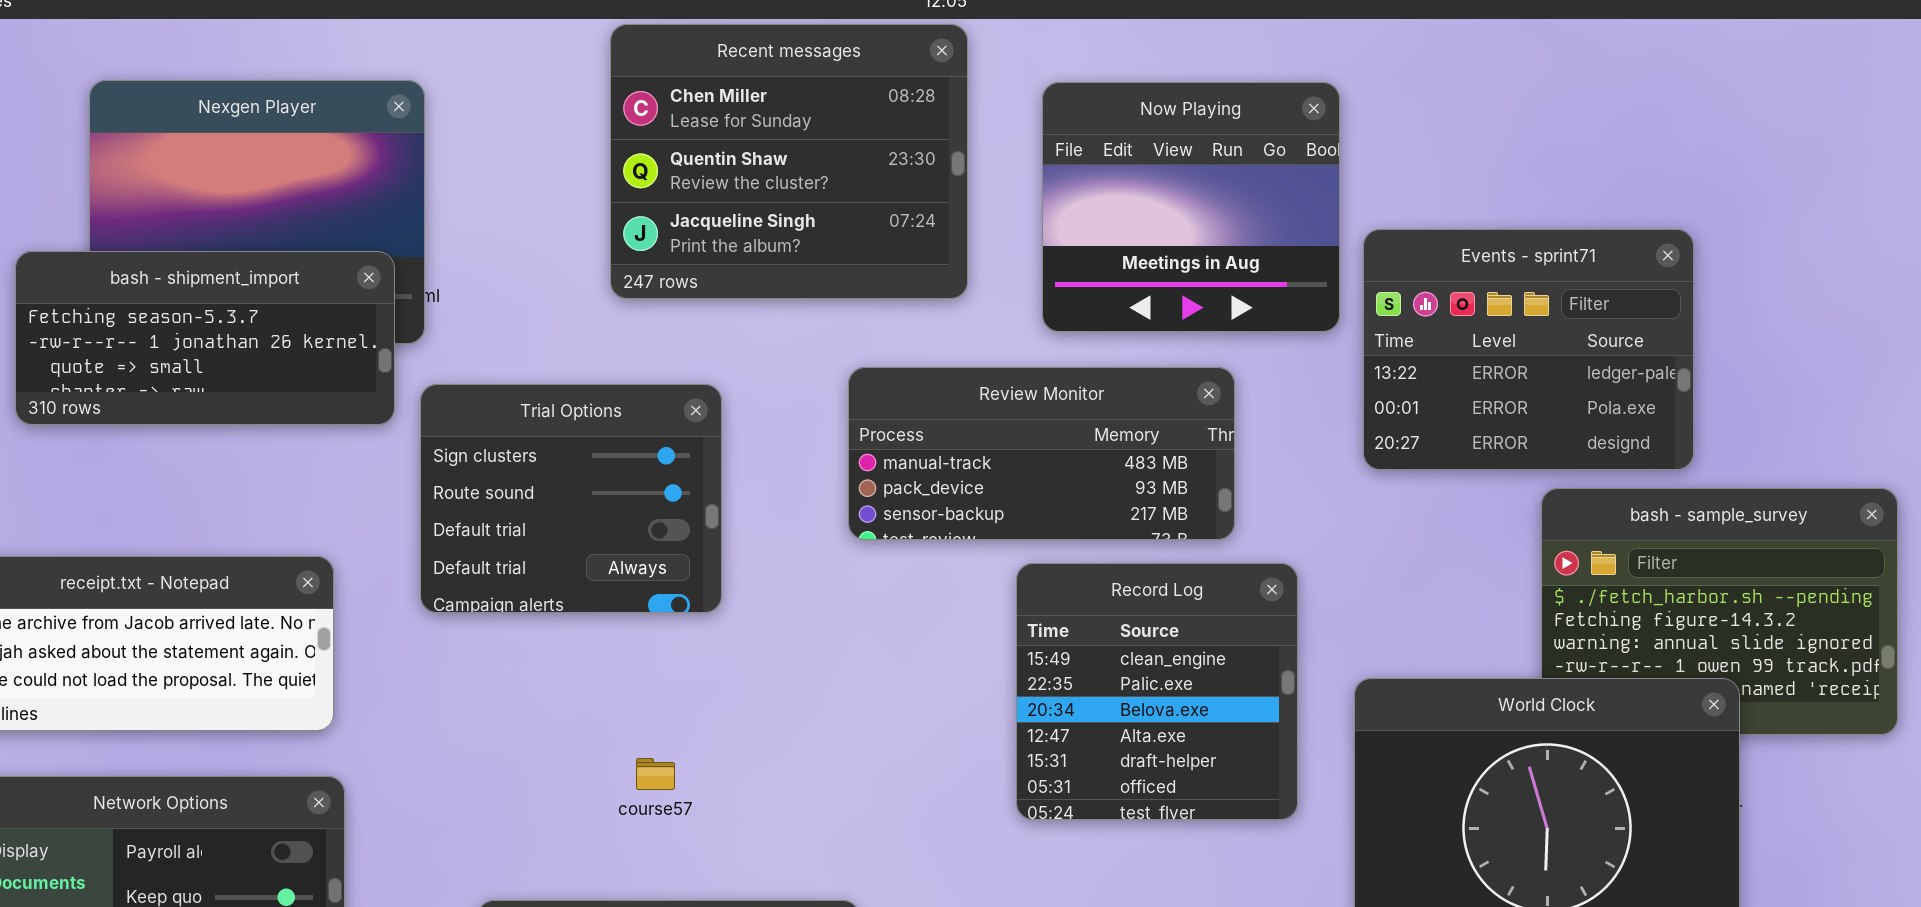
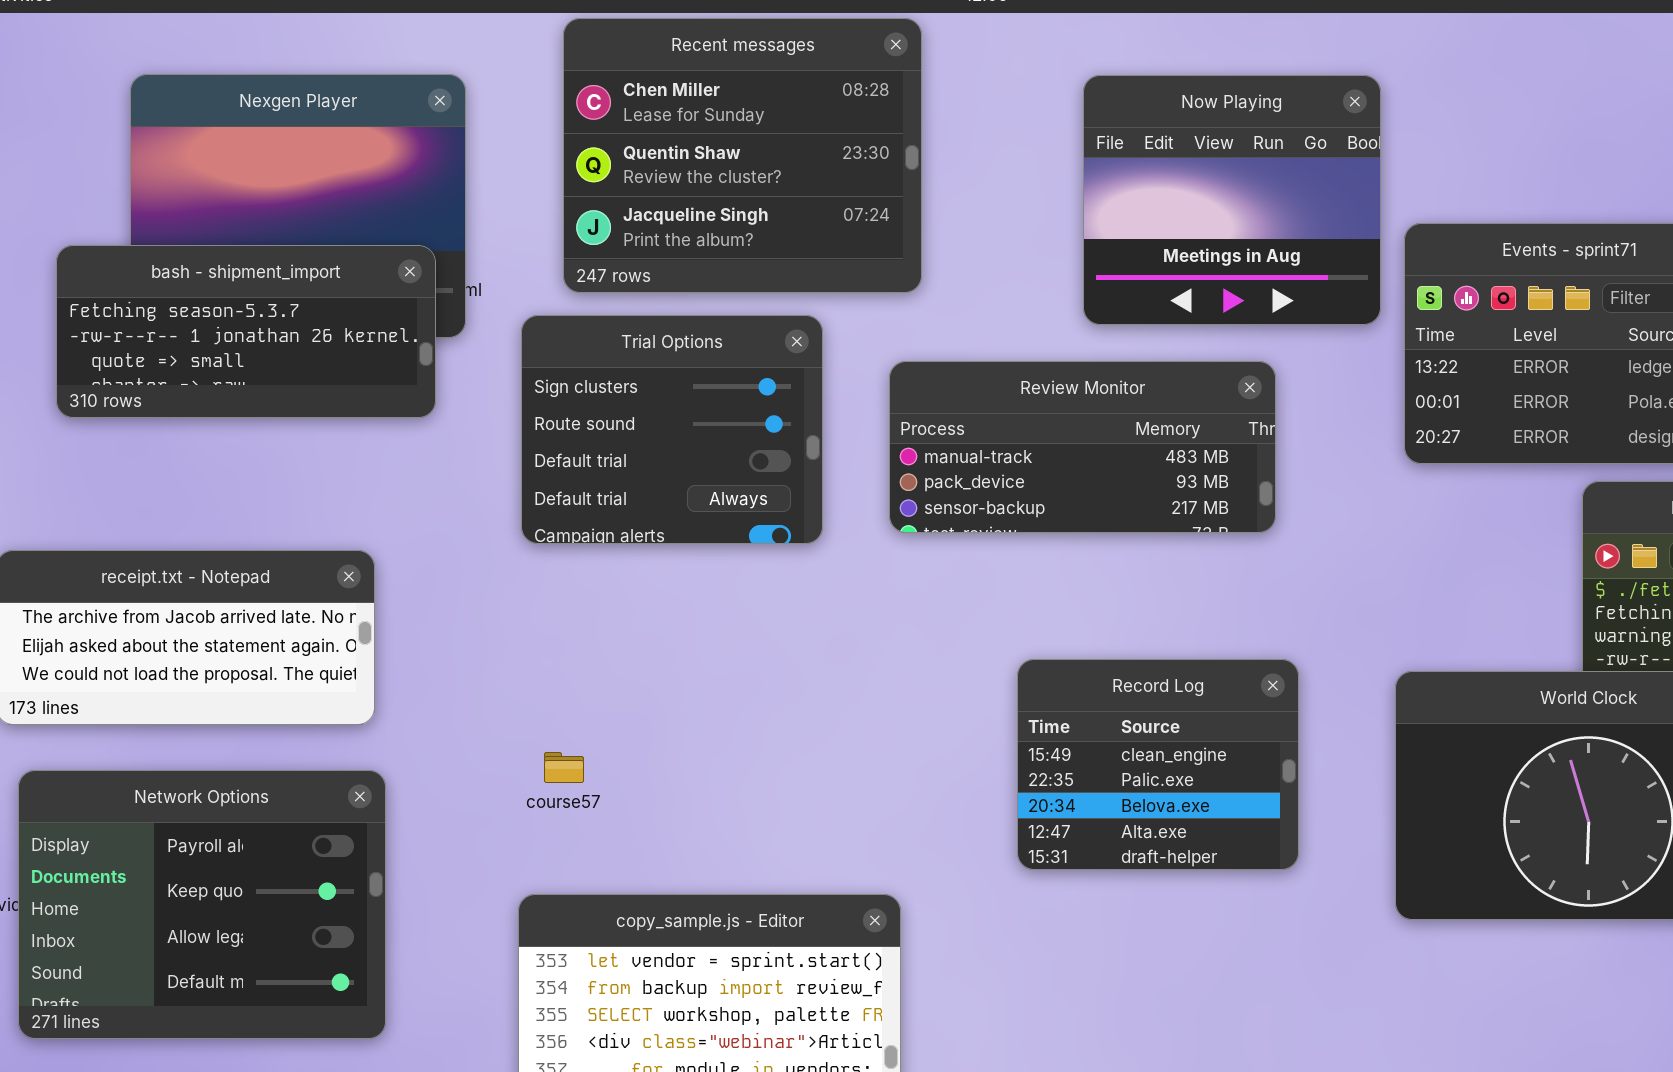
Recent messages: [610,24,968,299] -> [563,18,922,293], moved
Trial Options: [420,384,722,613] -> [521,315,823,544], moved
Record Log: [1016,563,1298,820] -> [1017,659,1299,870], moved, resized
course57: [636,758,675,790] -> [544,752,584,783], moved

